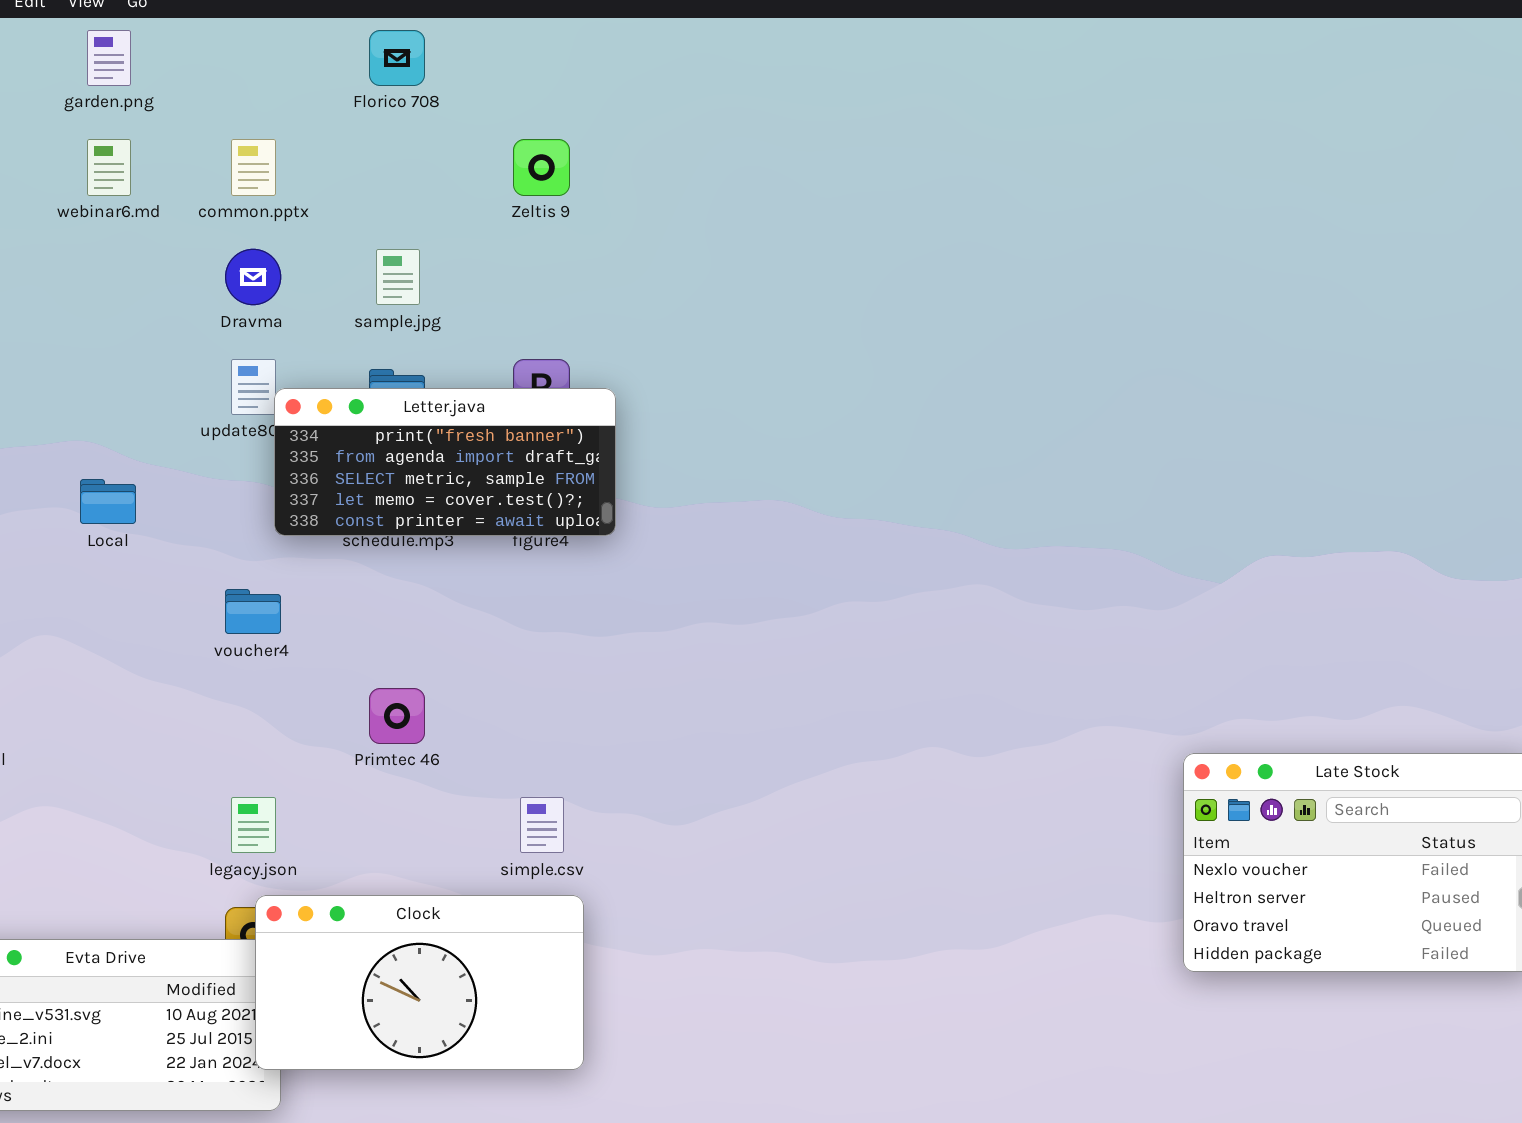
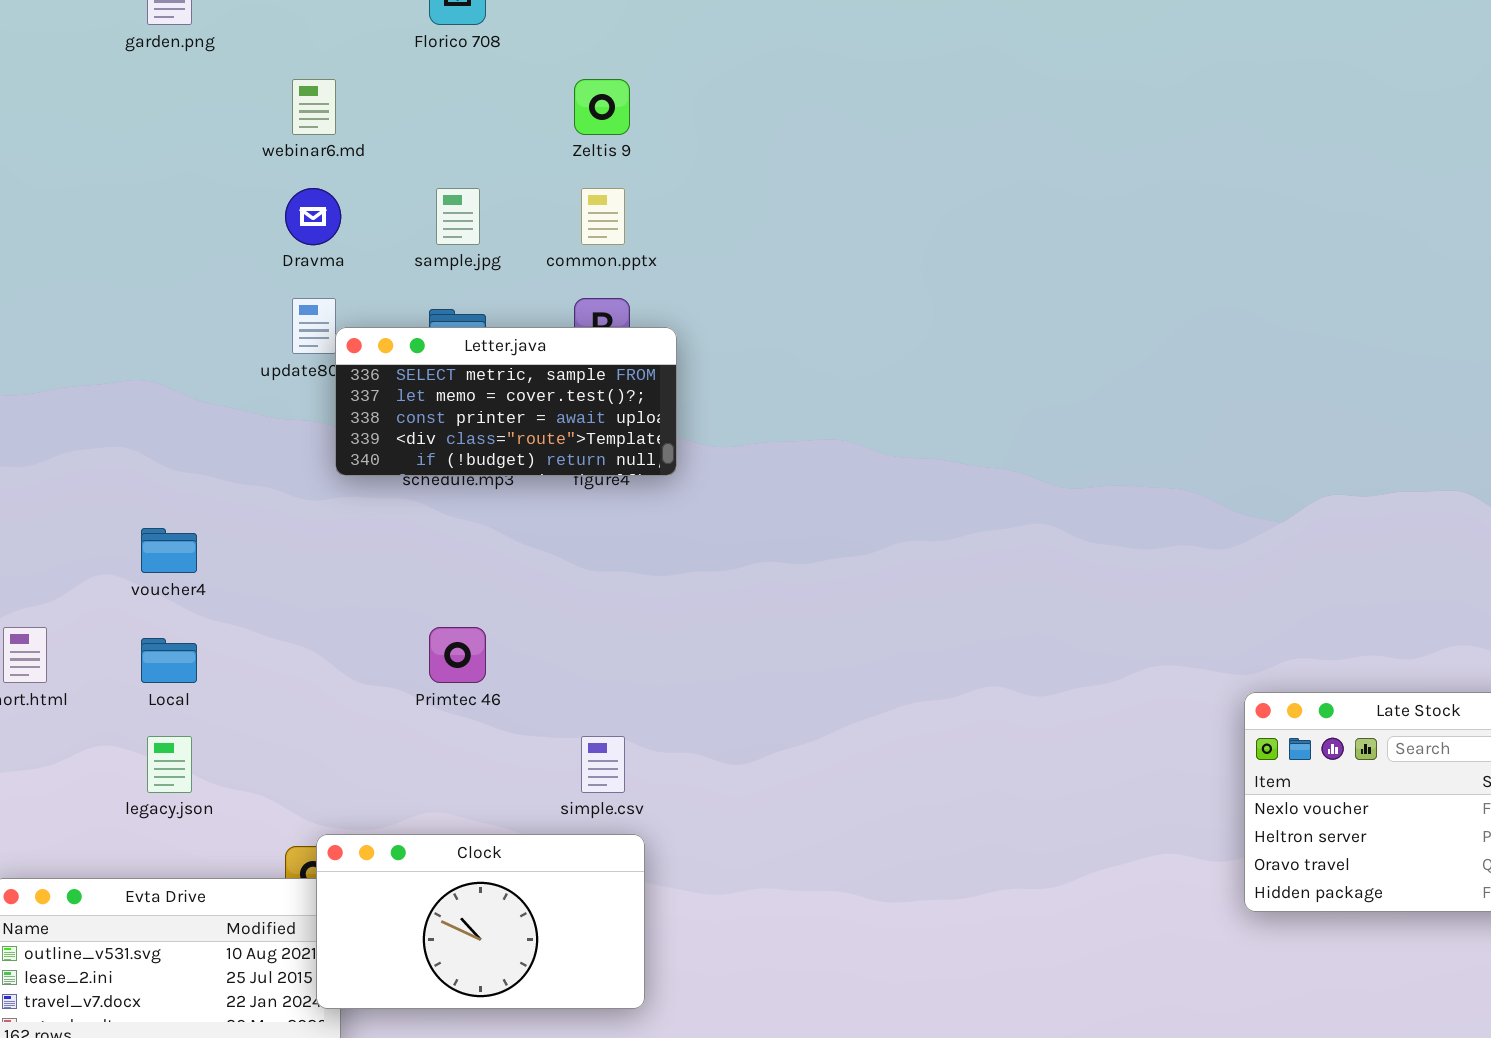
webinar6.md: [87,139,131,196] -> [292,79,336,135], moved
common.pptx: [231,139,276,196] -> [581,188,625,245], moved
Letter.java: [274,388,616,536] -> [335,327,677,476], scrolled down 2 rows
Local: [80,479,136,524] -> [141,638,197,683], moved
voucher4: [225,589,281,634] -> [141,528,197,573], moved
legacy.json: [231,797,276,853] -> [147,736,192,793], moved

